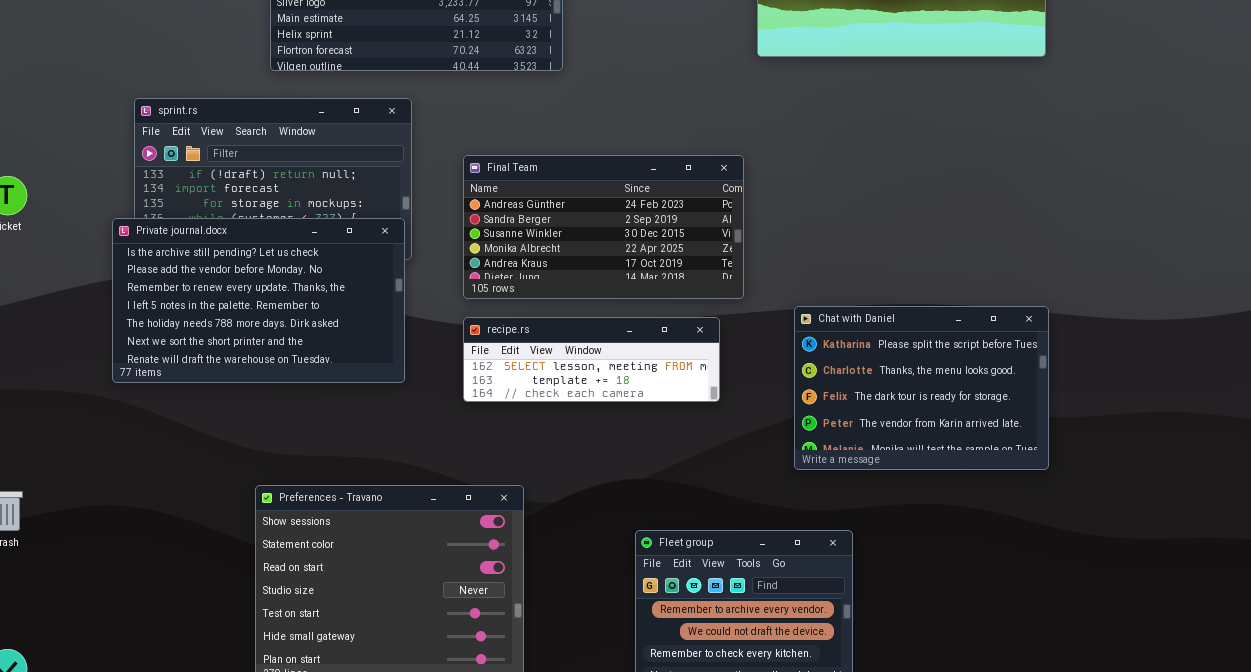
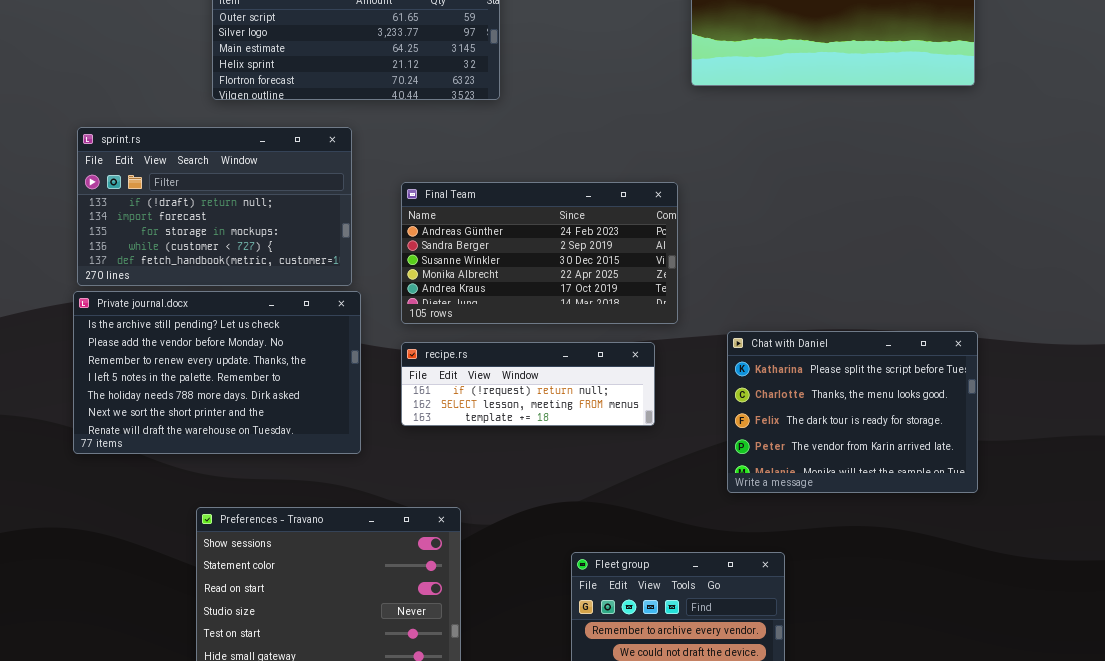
Private journal.docx: [112,218,405,383] -> [73,291,361,454], moved
recipe.rs: [463,317,720,402] -> [401,342,655,426], scrolled up 1 row

